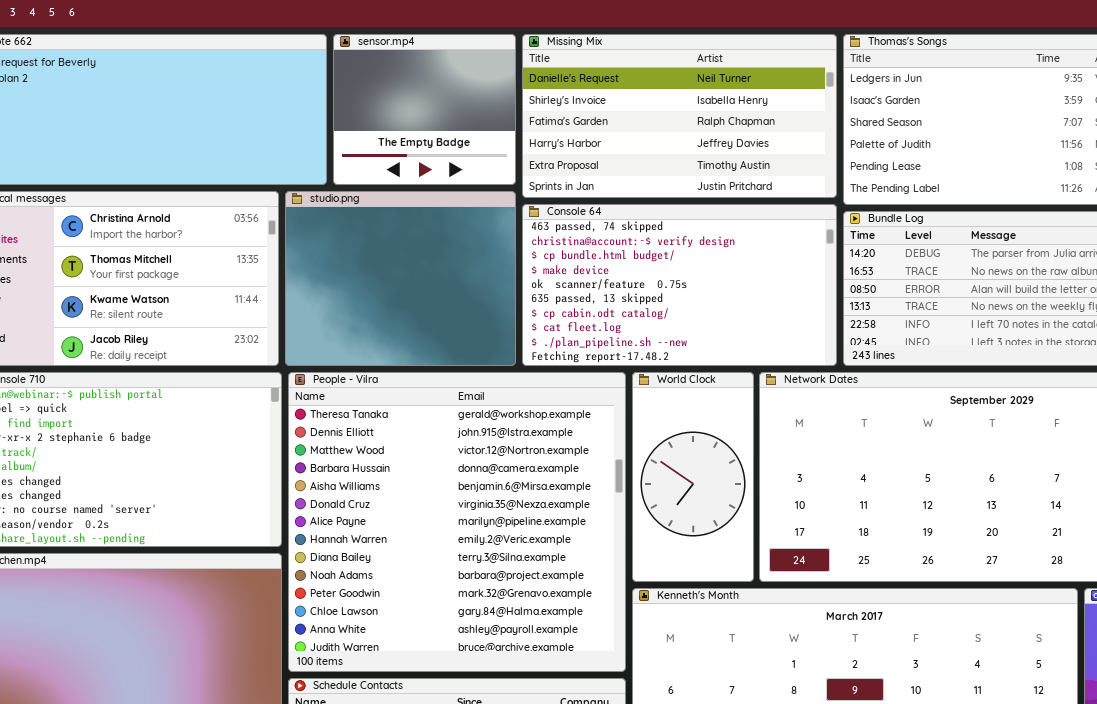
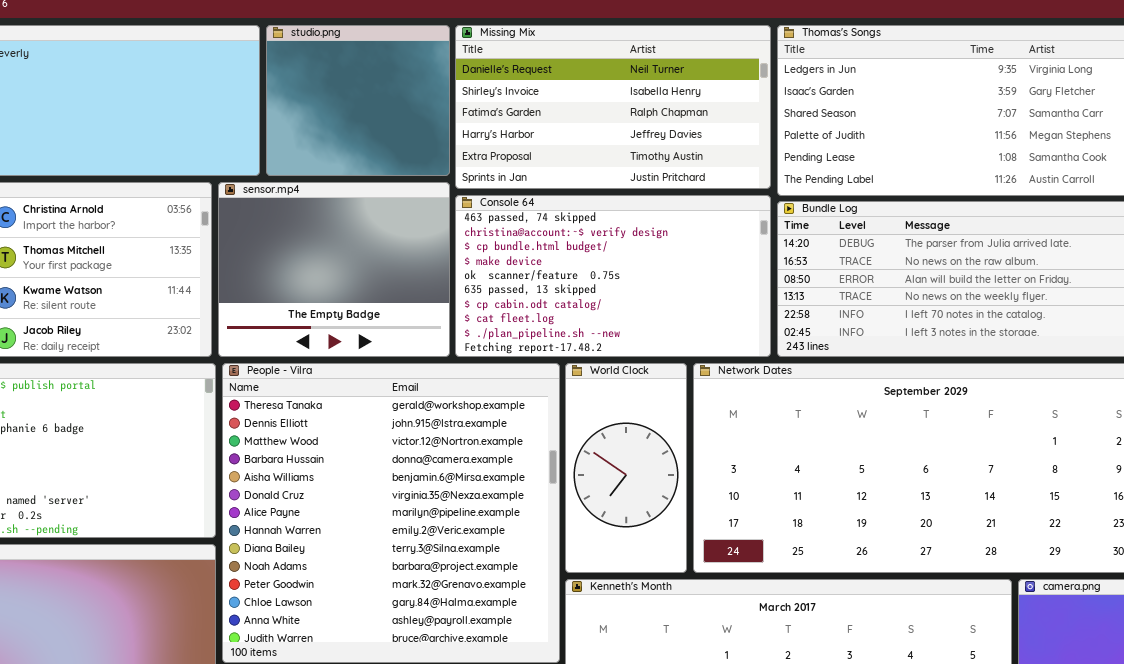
sensor.mp4: [333,34,516,185] -> [218,182,450,357], moved, resized
studio.png: [285,191,516,366] -> [266,25,450,176], moved, resized

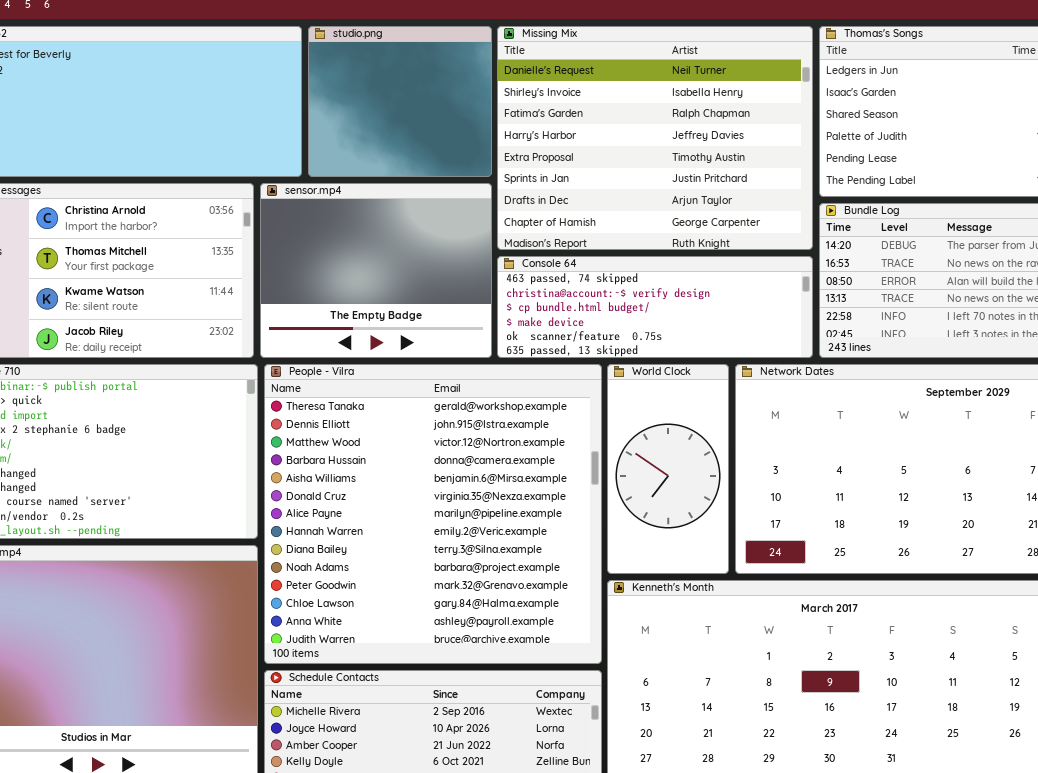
Missing Mix: [455,25,771,189] -> [497,26,813,250], resized
Console 64: [455,195,771,357] -> [497,256,813,358], resized

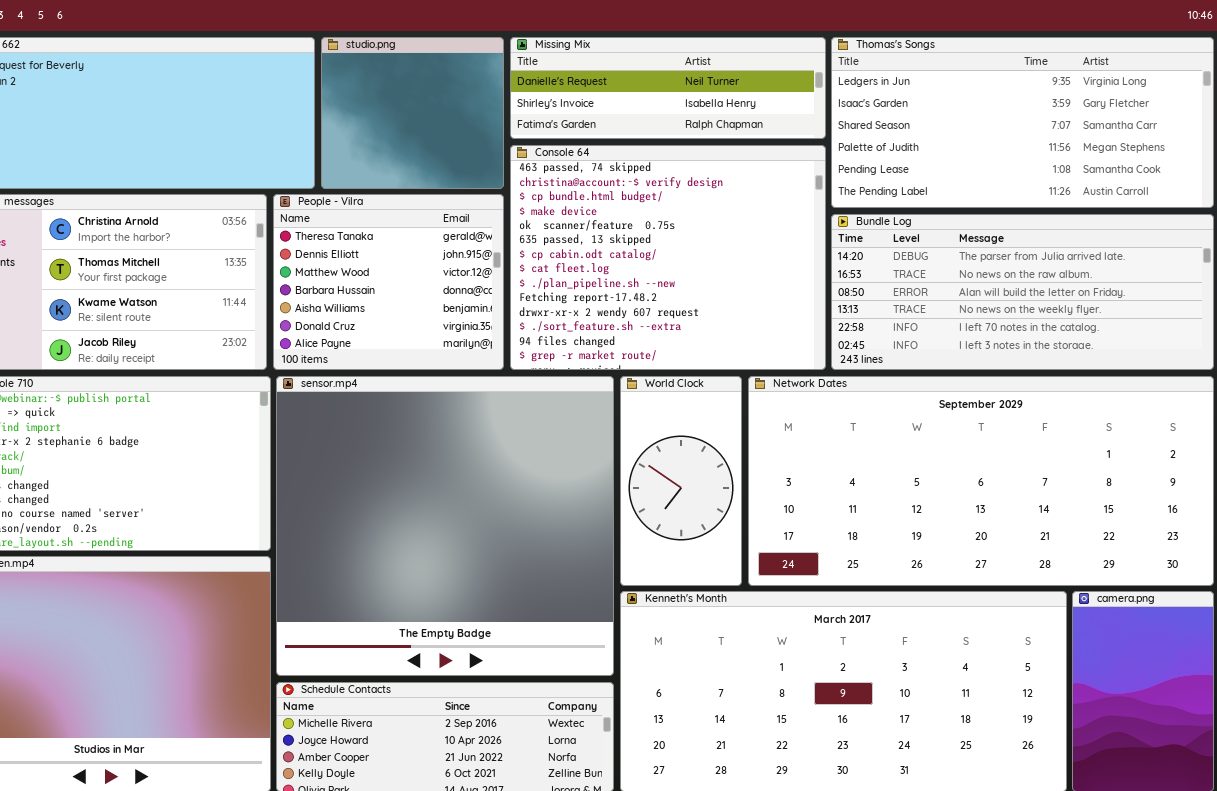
Missing Mix: [497,26,813,250] -> [510,37,826,139], resized
sensor.mp4: [260,183,492,358] -> [276,376,614,676], moved, resized
Console 64: [497,256,813,358] -> [510,145,826,370], resized
People - Vilra: [264,364,602,664] -> [273,194,504,370], moved, resized

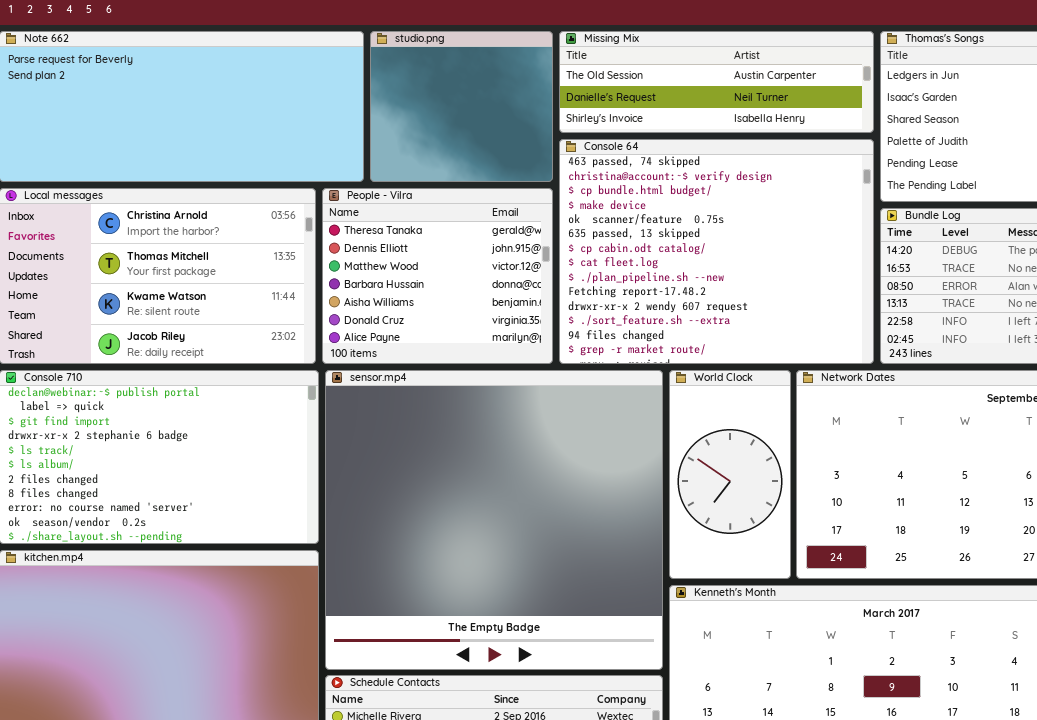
Missing Mix: [510,37,826,139] -> [559,31,874,133], scrolled up 1 row

